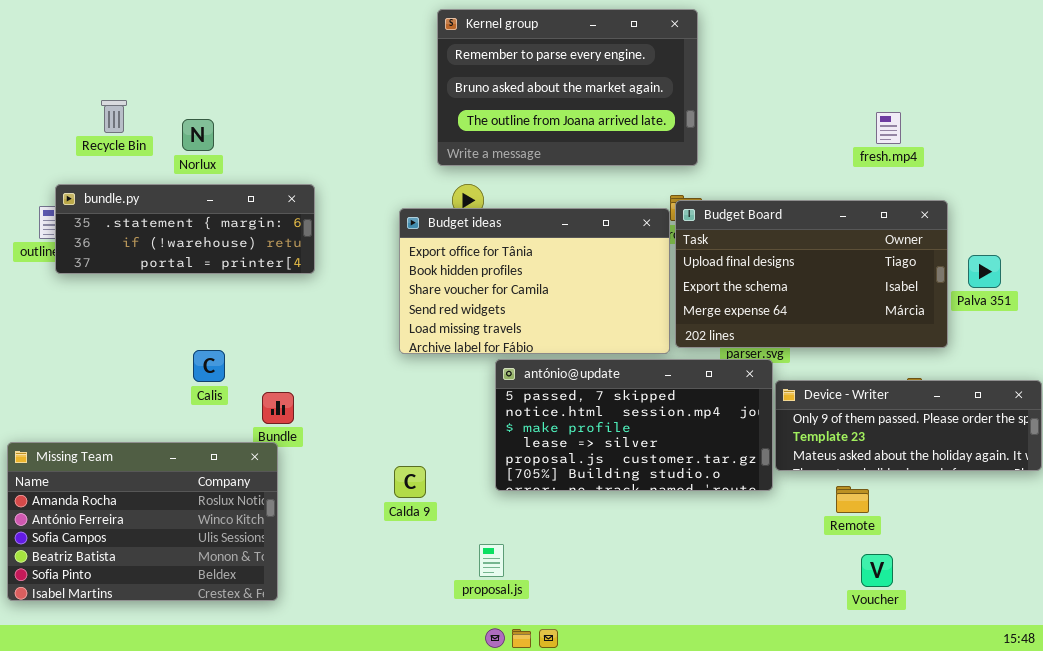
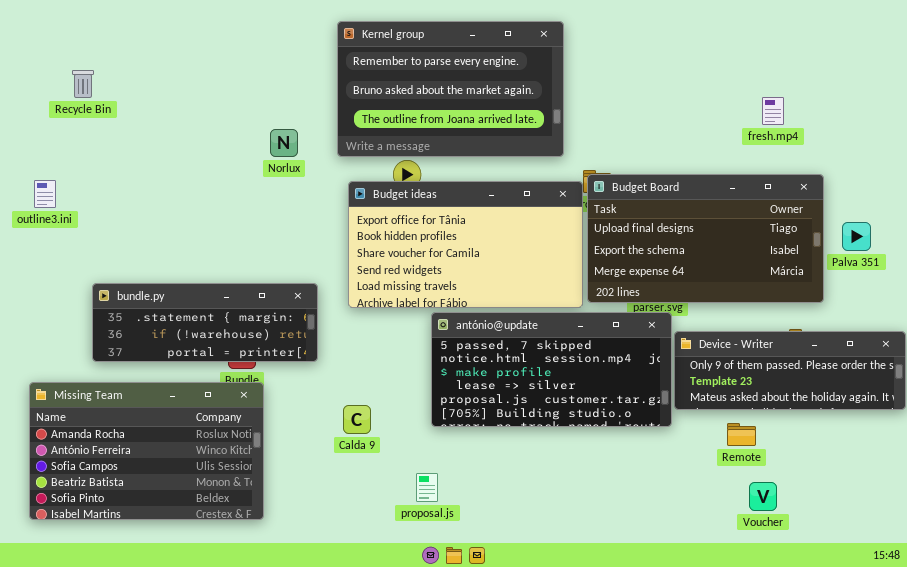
Kernel group: [437,9,698,166] -> [337,21,564,157], moved
Recycle Bin: [101,100,127,133] -> [72,70,94,98], moved
Norlux: [182,119,214,151] -> [270,129,298,157], moved
bundle.py: [55,184,315,274] -> [92,283,318,362], moved
Missing Team: [7,442,278,601] -> [29,382,264,520], moved

